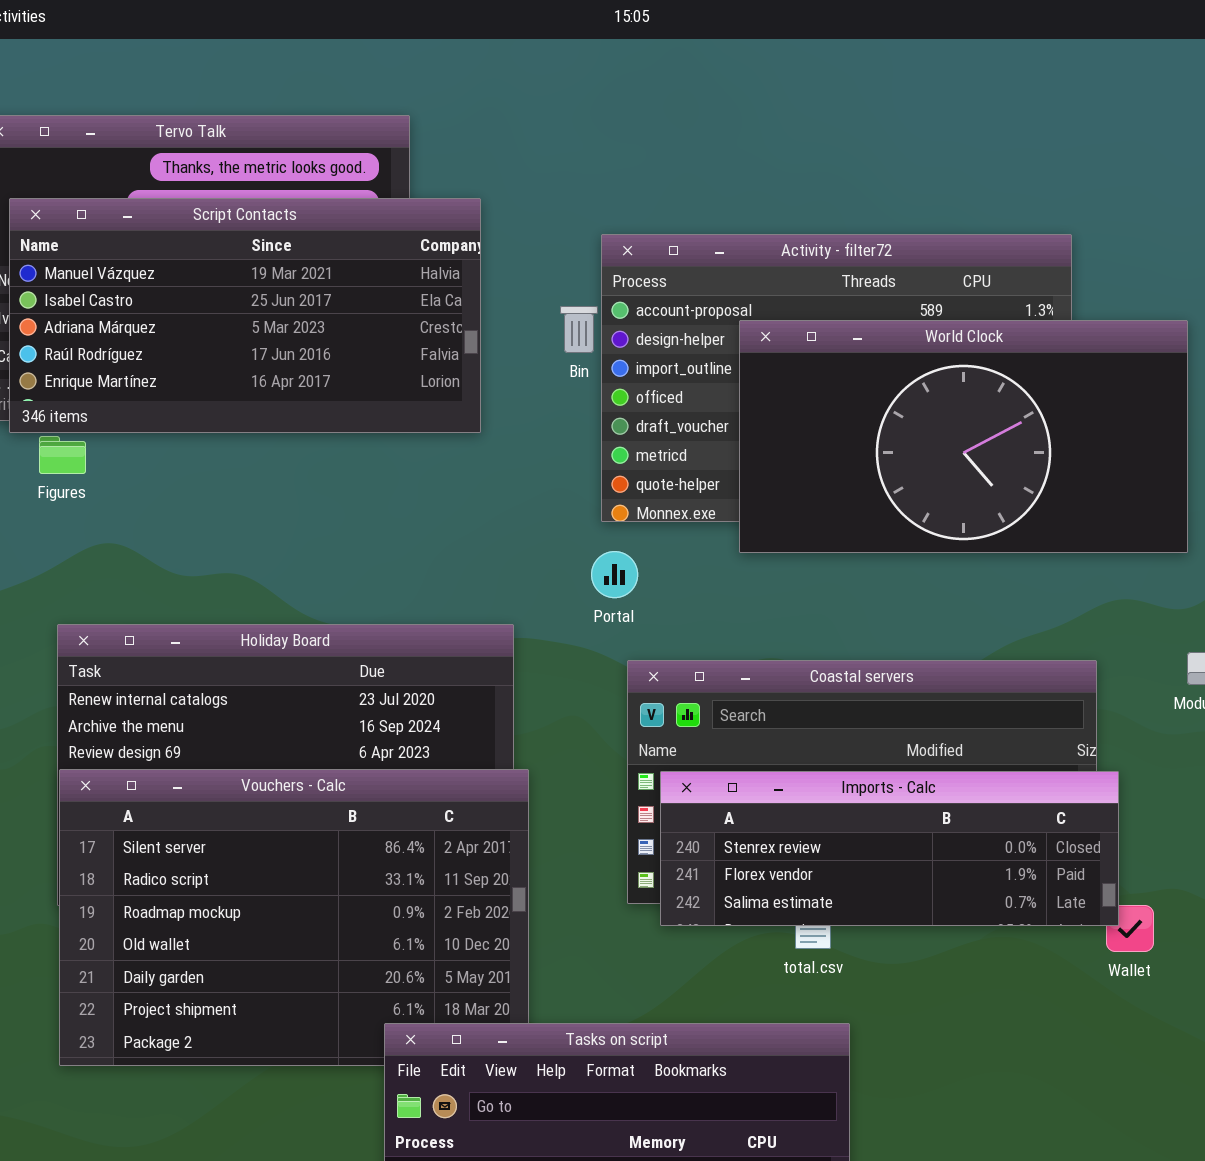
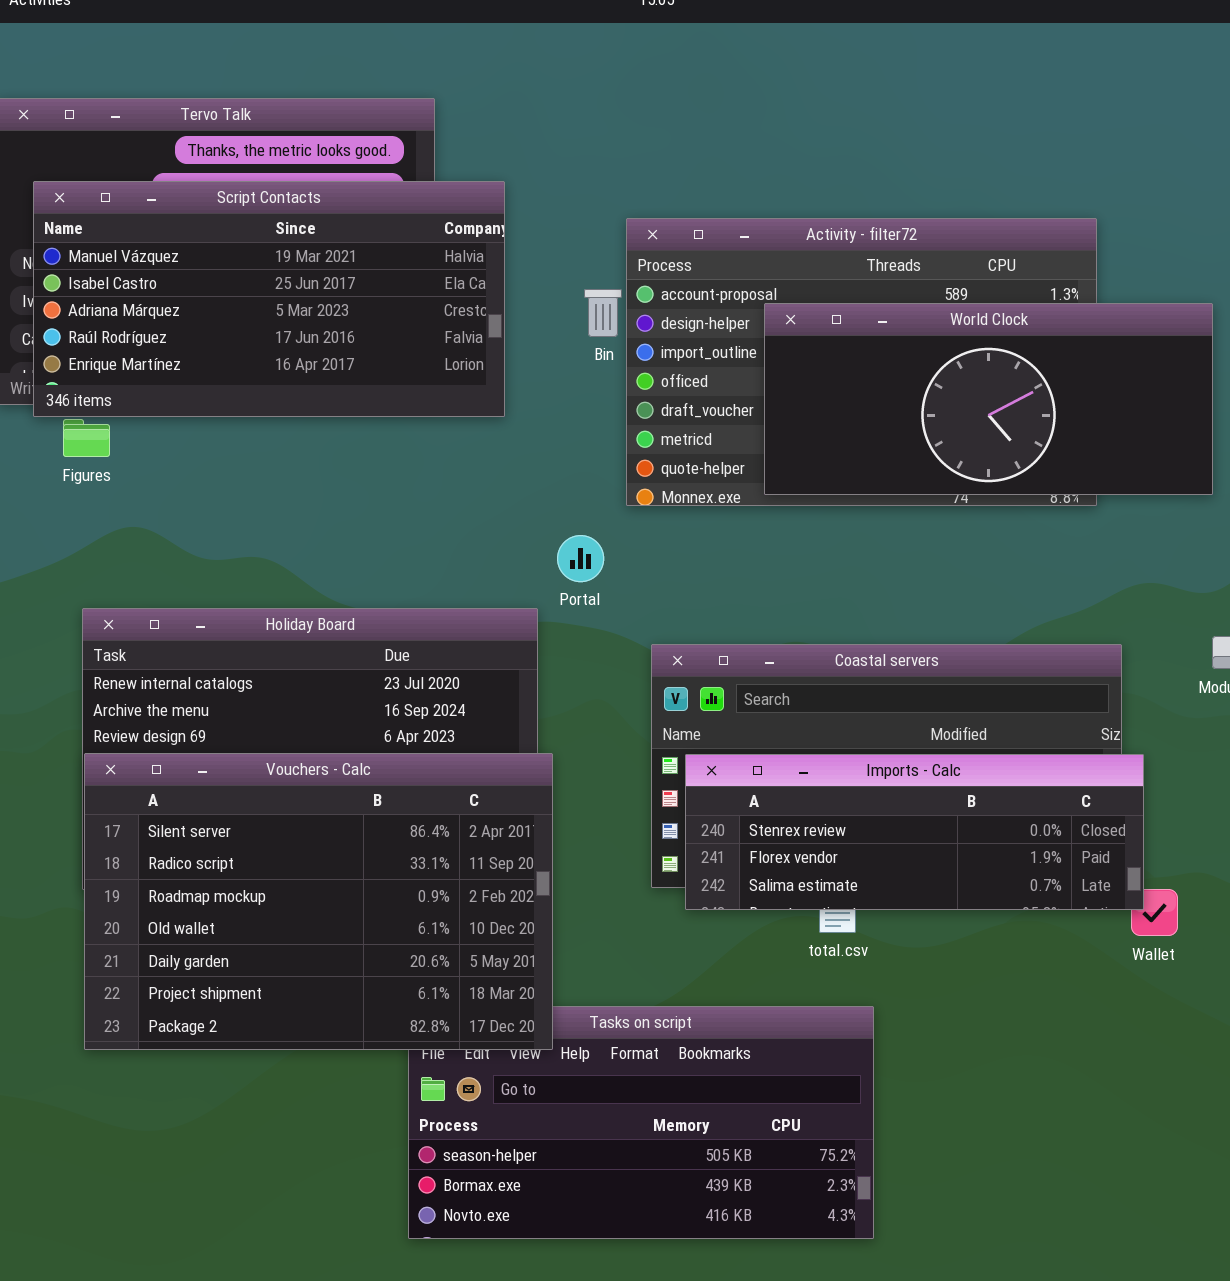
World Clock: [739,320,1188,553] -> [764,303,1213,495], resized
Portal: [591,551,638,598] -> [557,535,604,582], moved
Vouchers - Calc: [59,769,529,1066] -> [84,753,553,1050], raised

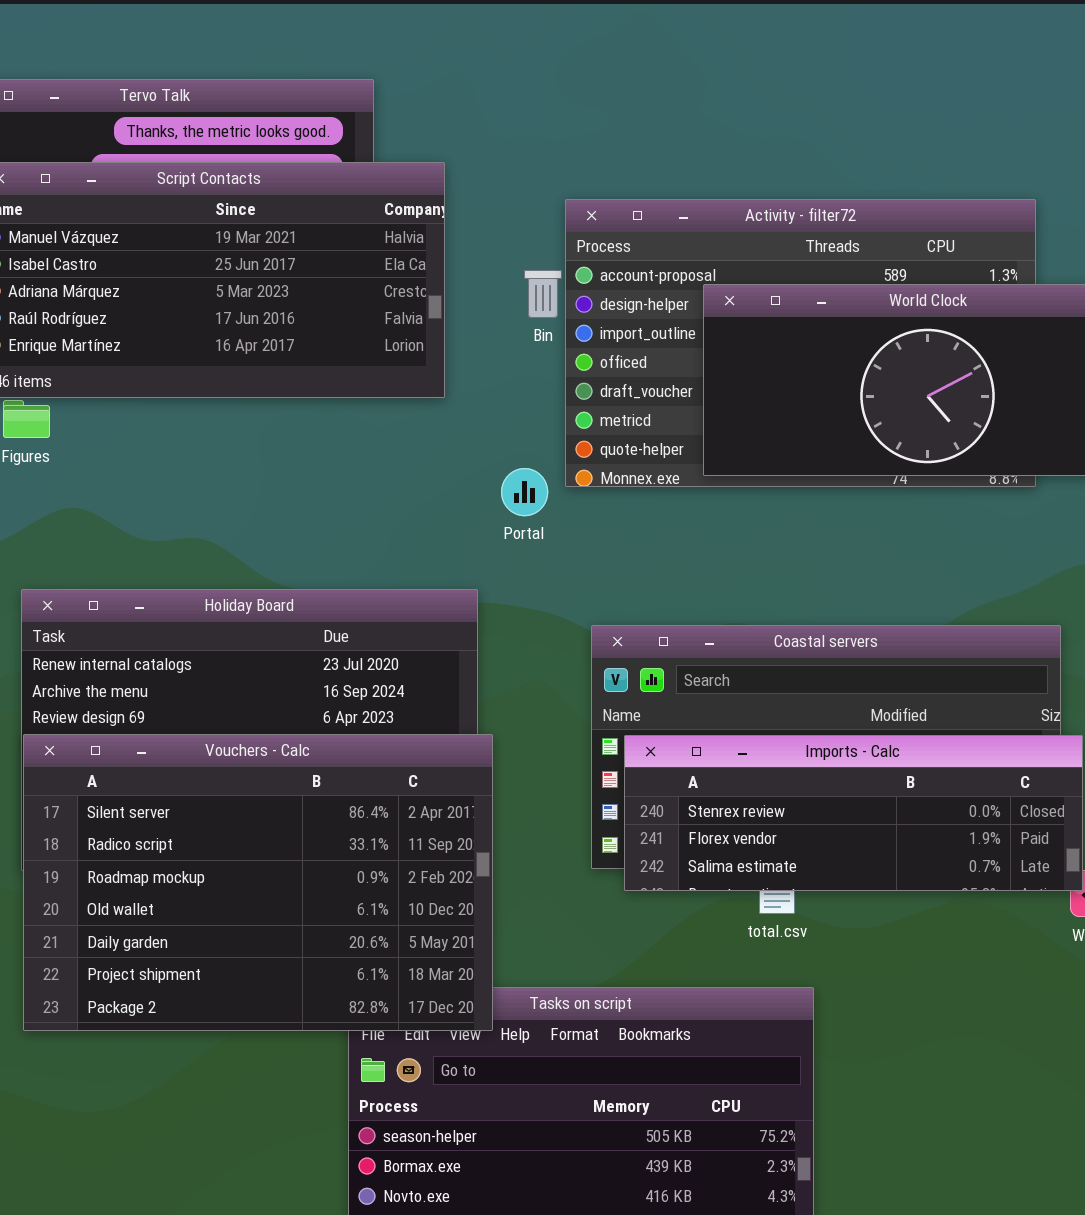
Portal: [557,535,604,582] -> [501,468,548,516], moved

